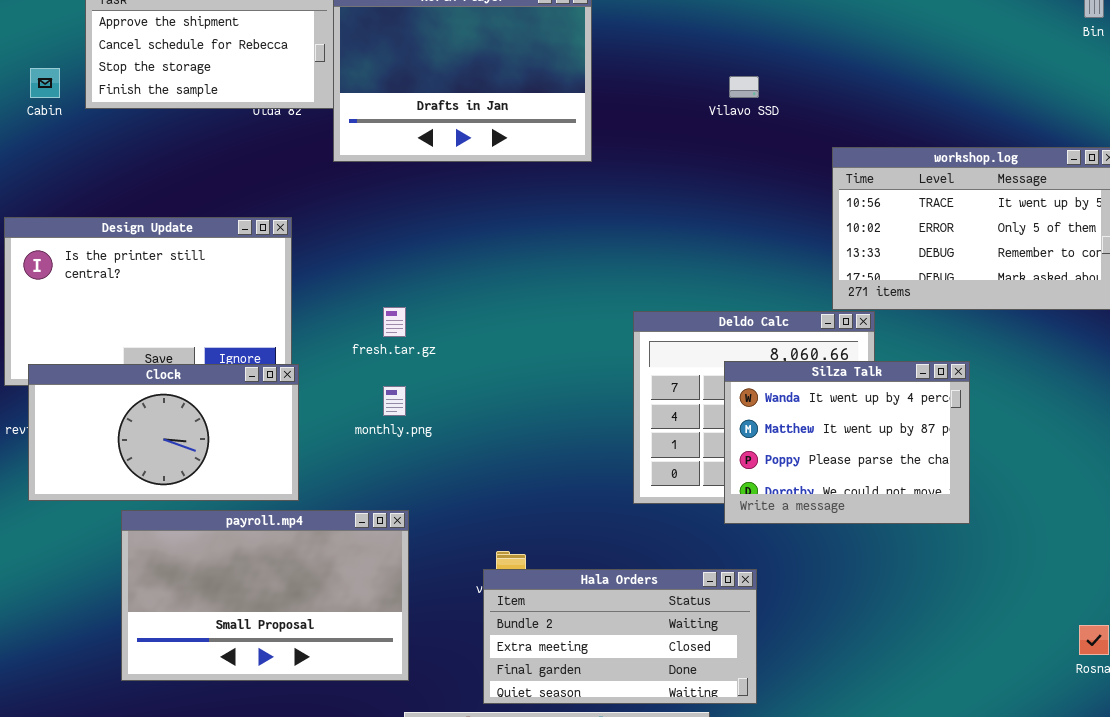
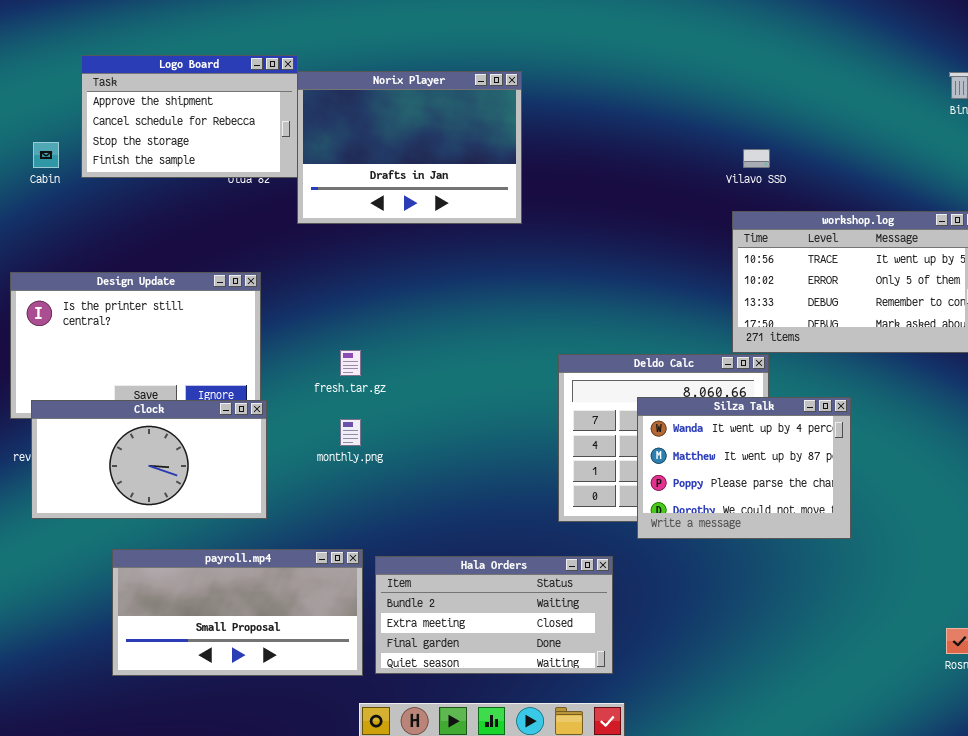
Vilavo SSD: [729,76,759,98] -> [743,149,770,168], moved
payroll.mp4: [121,510,409,681] -> [112,549,363,676], resized
Hala Orders: [483,569,757,704] -> [375,556,613,674], moved

